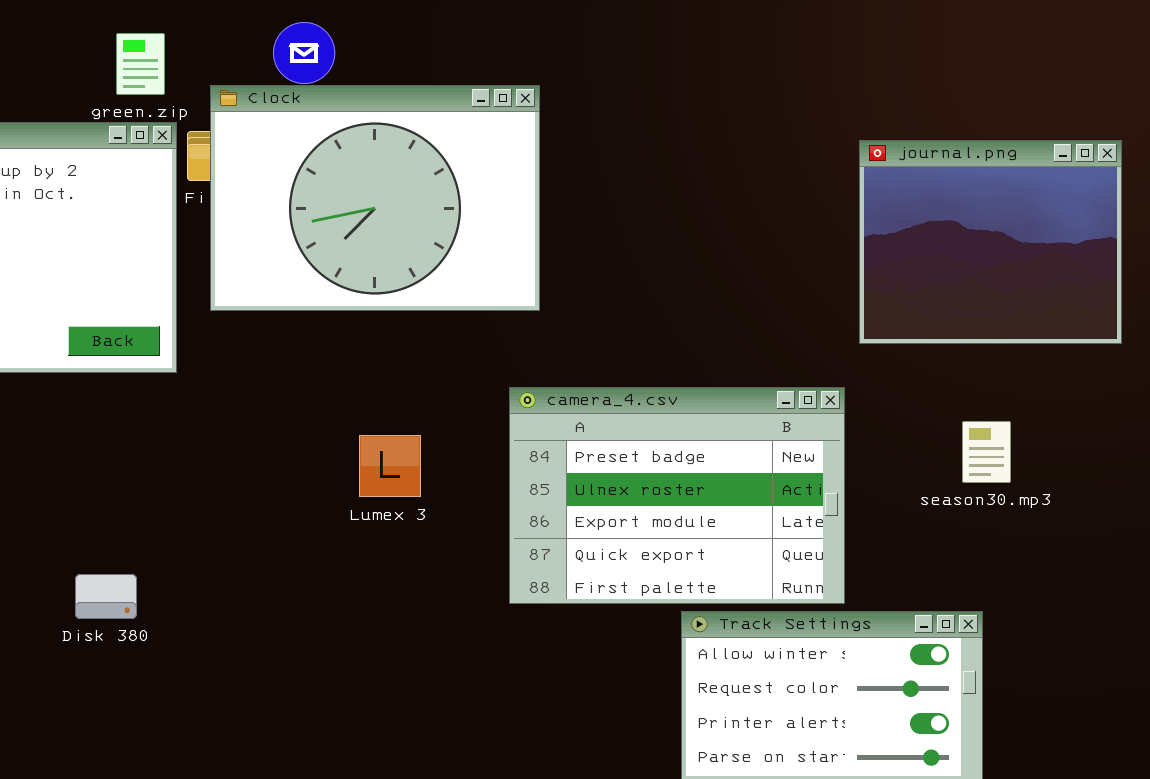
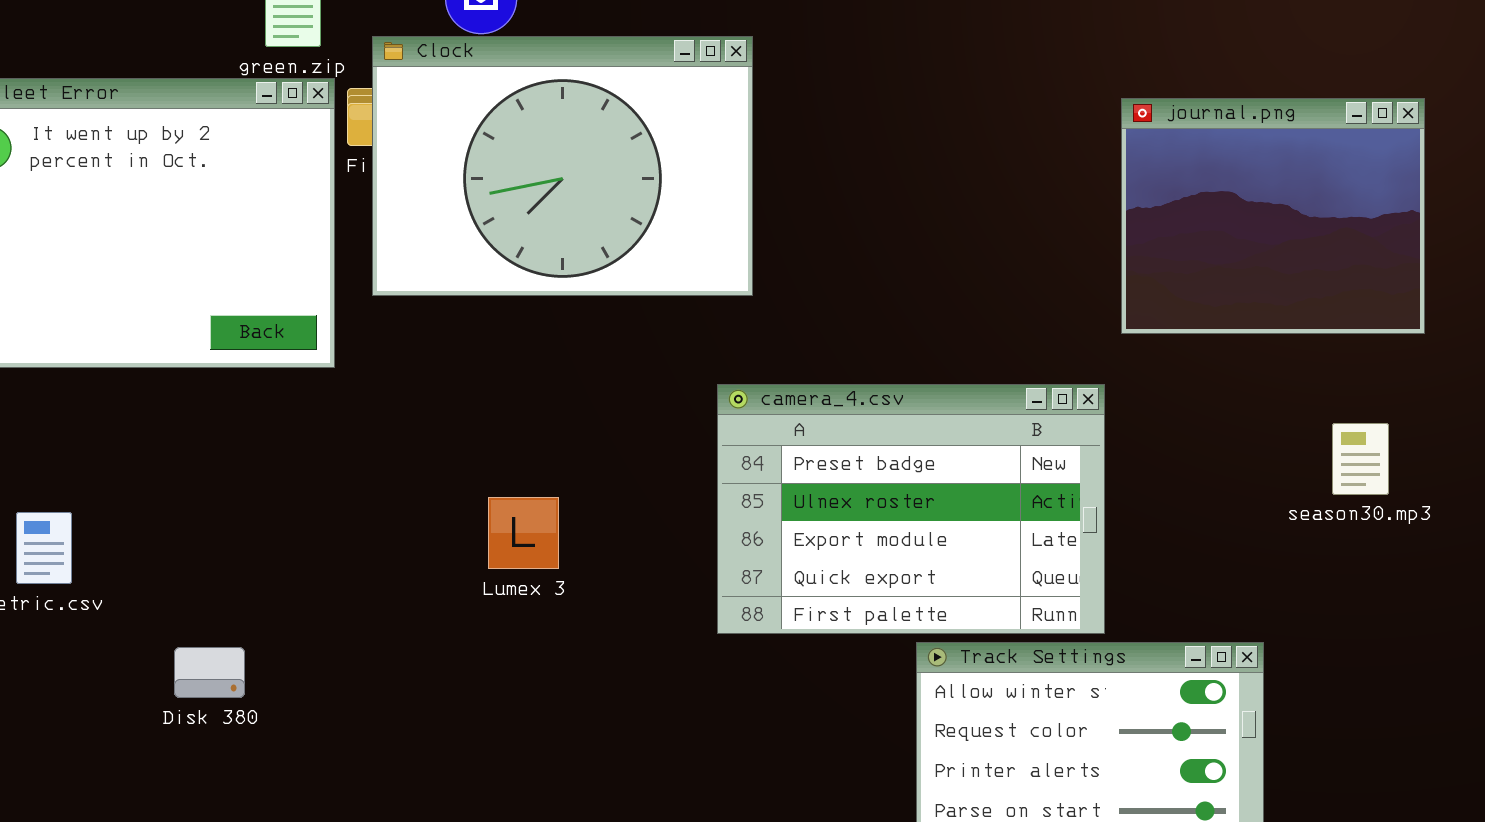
season30.mp3: [962,421,1011,483] -> [1332,423,1389,495], moved
Lumex 3: [359,435,421,497] -> [488,497,559,569], moved
Disk 380: [75,574,137,619] -> [174,647,245,698], moved

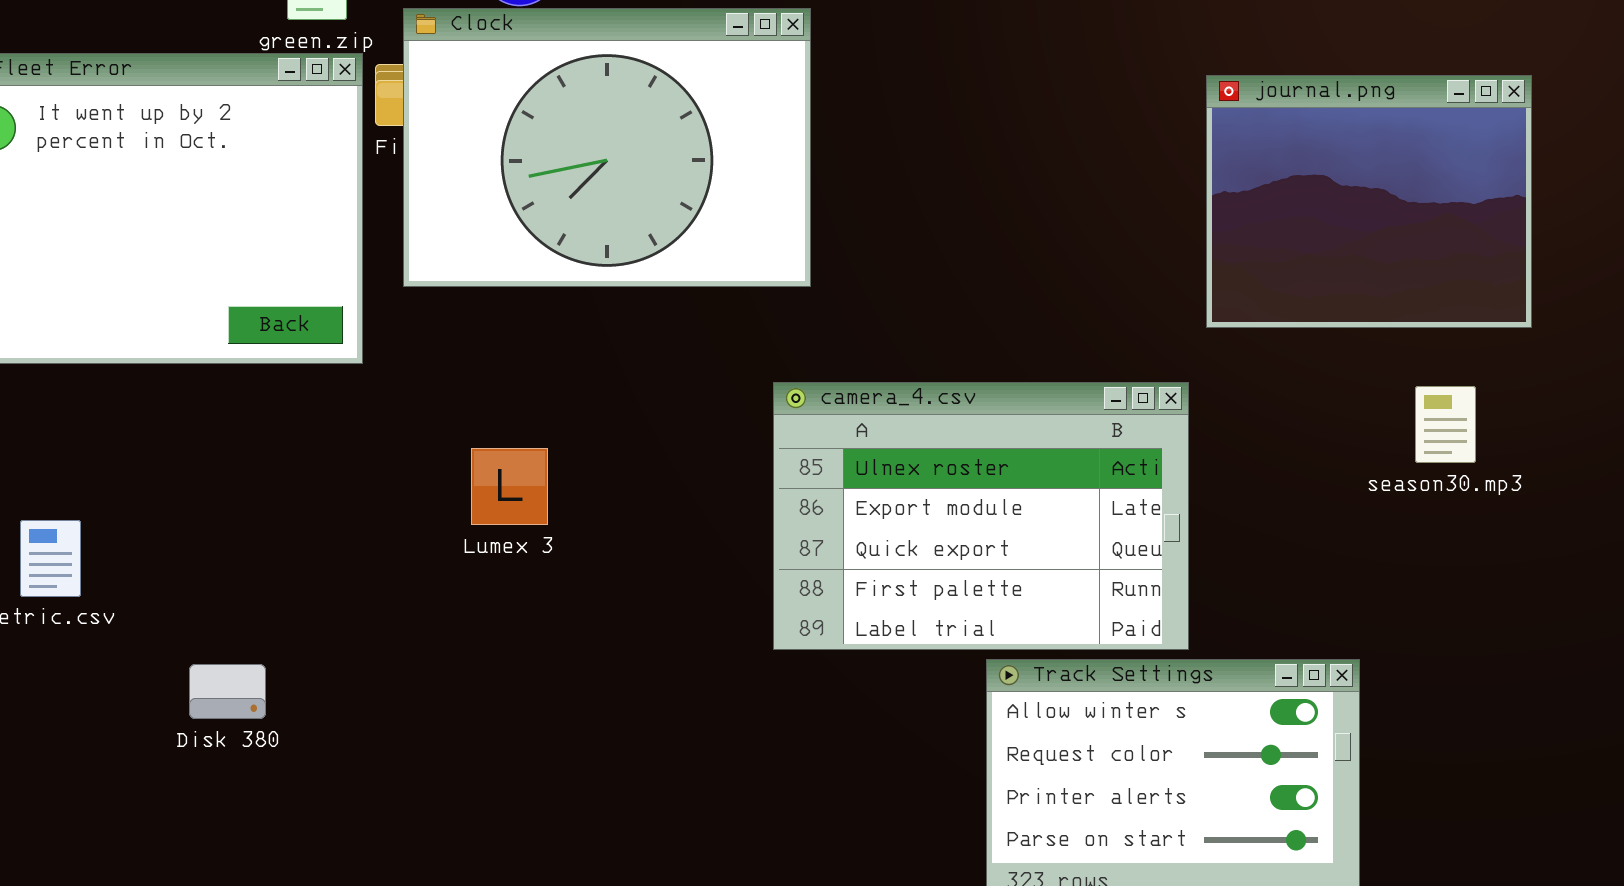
camera_4.csv: [717,384,1105,634] -> [773,382,1189,650], scrolled down 1 row
season30.mp3: [1332,423,1389,495] -> [1415,386,1476,463], moved
Lumex 3: [488,497,559,569] -> [471,448,548,525], moved

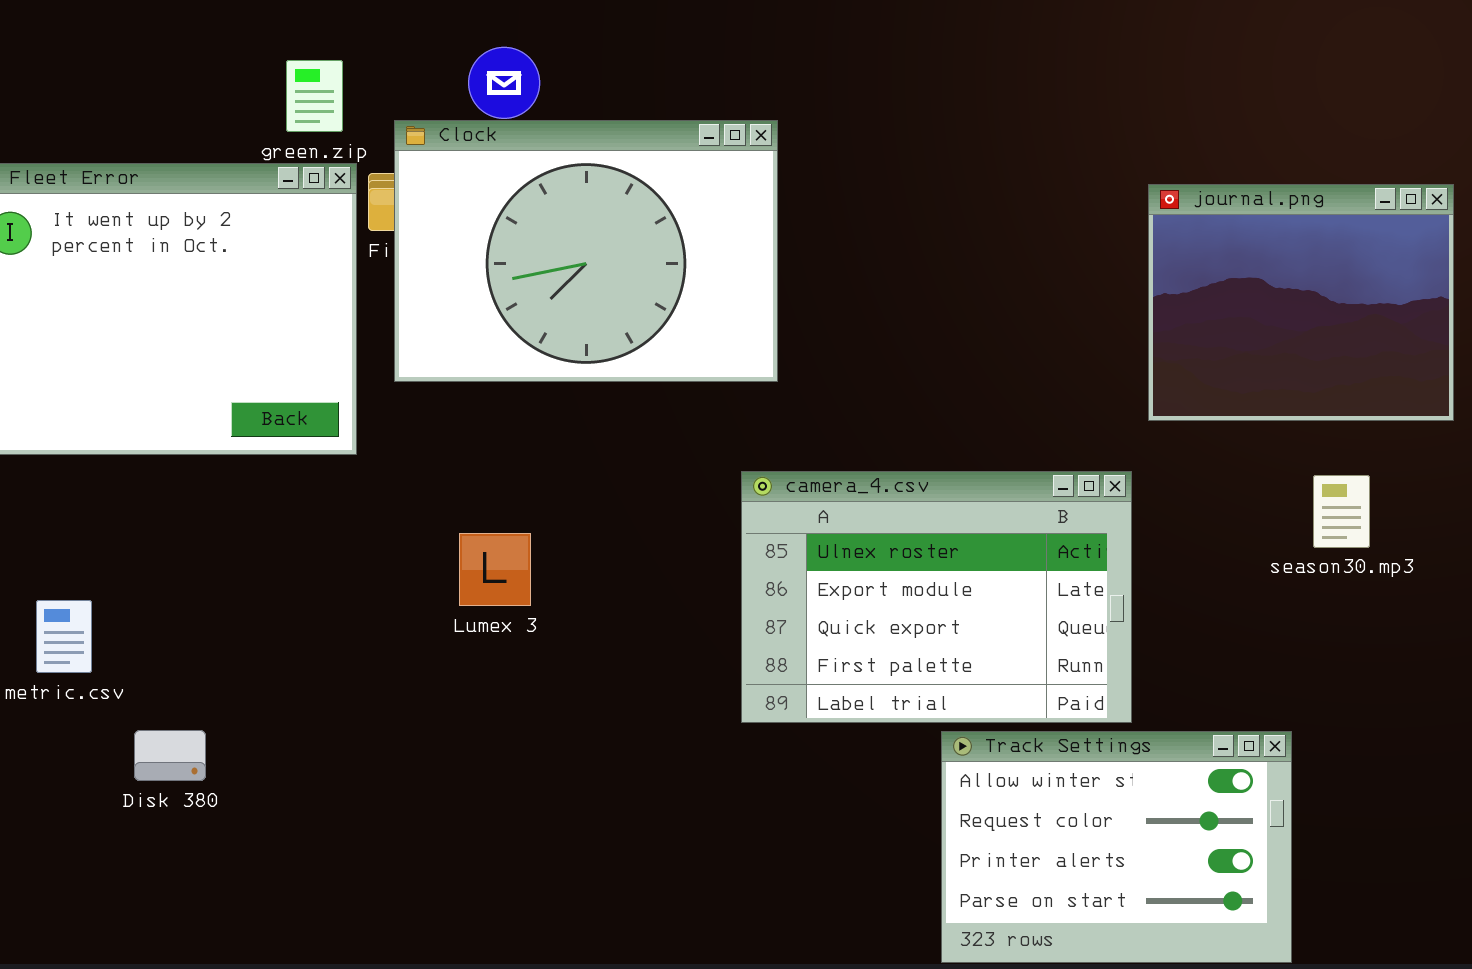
season30.mp3: [1415,386,1476,463] -> [1313,475,1370,548], moved
Disk 380: [189,664,266,719] -> [134,730,206,781], moved

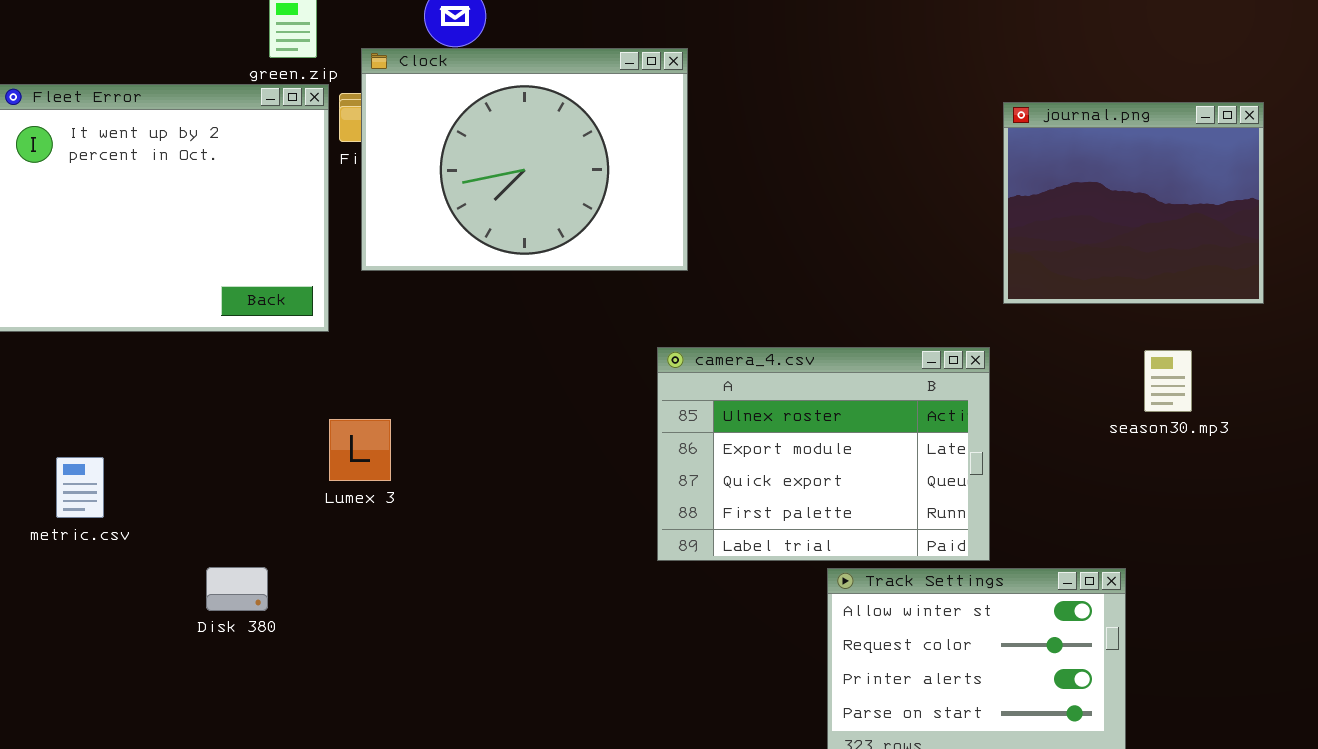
Lumex 3: [459,533,531,606] -> [329,419,391,481], moved
Disk 380: [134,730,206,781] -> [206,567,268,611], moved

